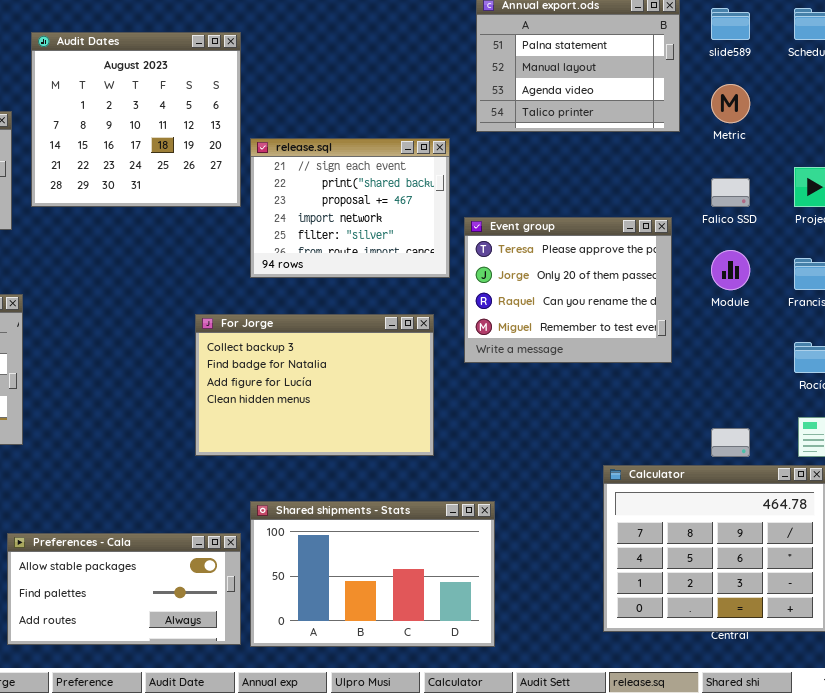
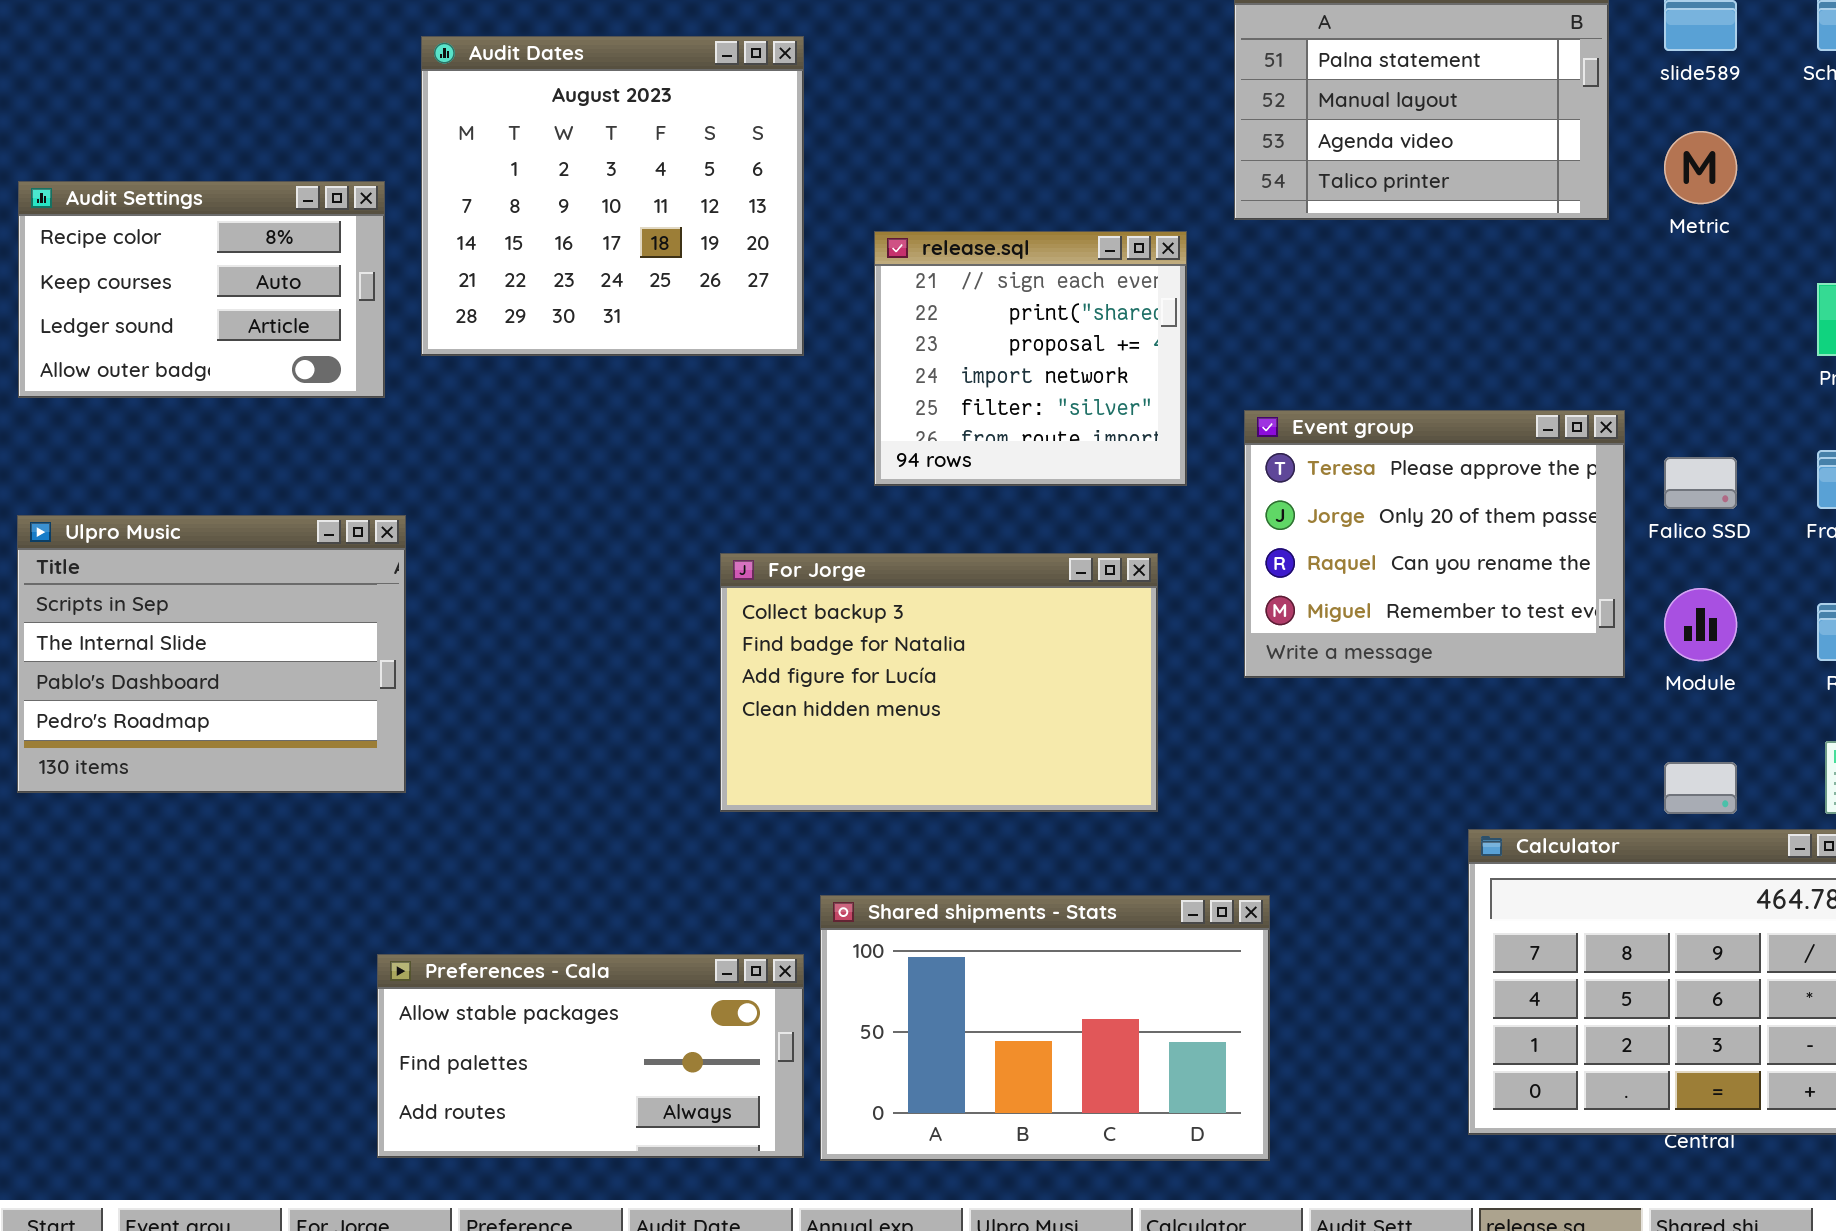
release.sql: [250,138,450,278] -> [874,231,1187,486], resized
Falico SSD: [711,178,750,207] -> [1664,457,1737,509], moved
Event group: [464,217,672,363] -> [1244,410,1625,678], moved
Module: [711,250,750,290] -> [1664,588,1737,661], moved

